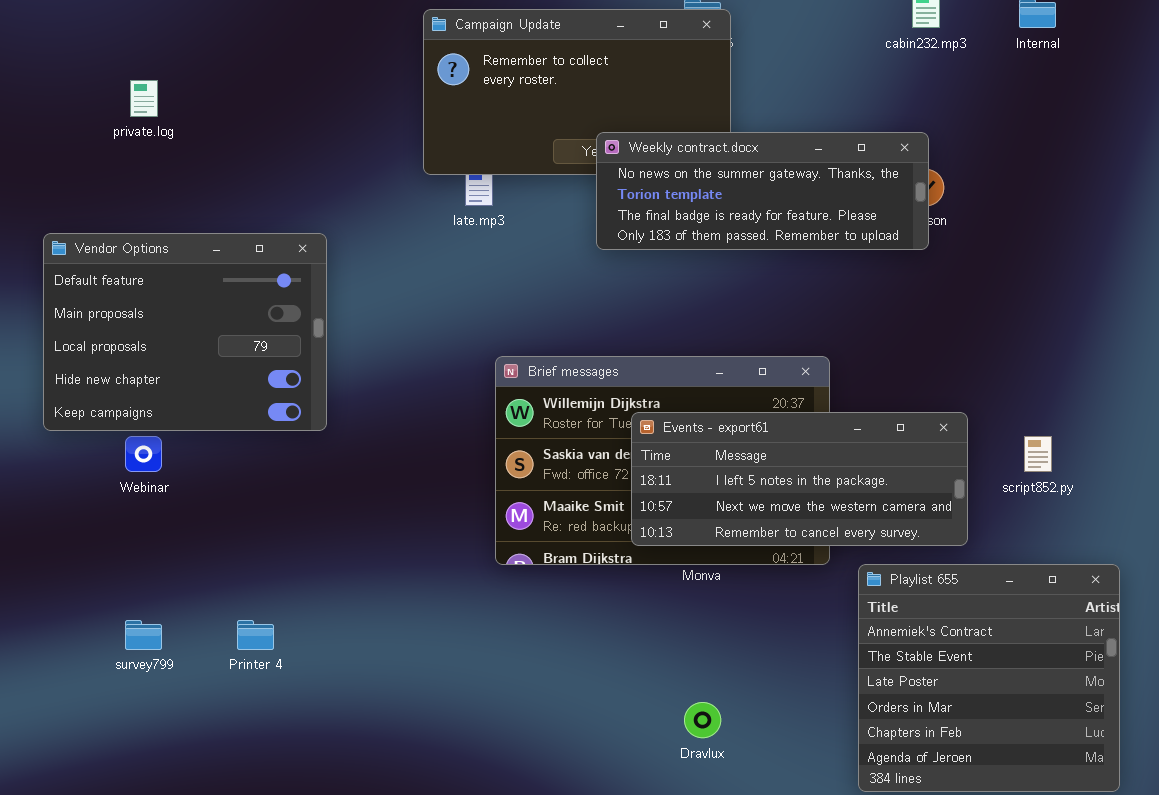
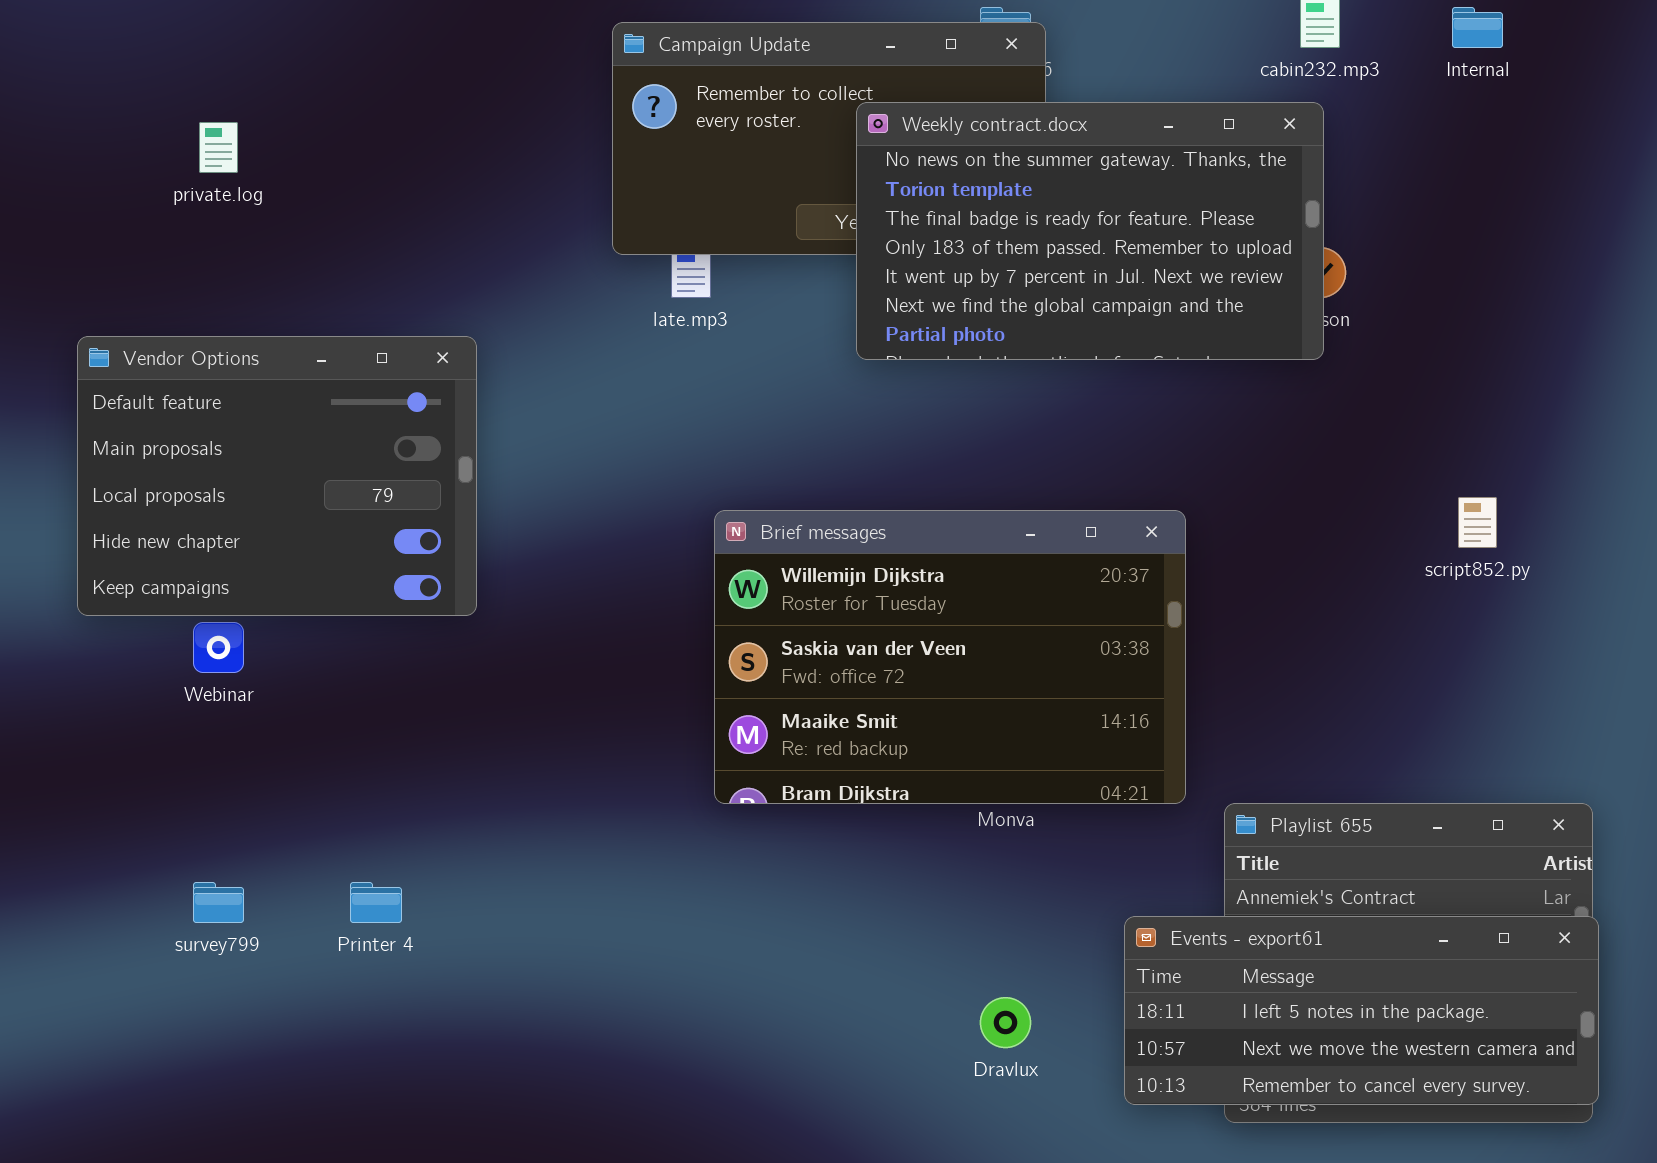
Weekly contract.docx: [596,132,929,250] -> [856,102,1324,360], resized
Events - export61: [631,412,968,546] -> [1124,916,1599,1105], moved
script852.py: [1024,436,1052,472] -> [1458,497,1497,548], moved

